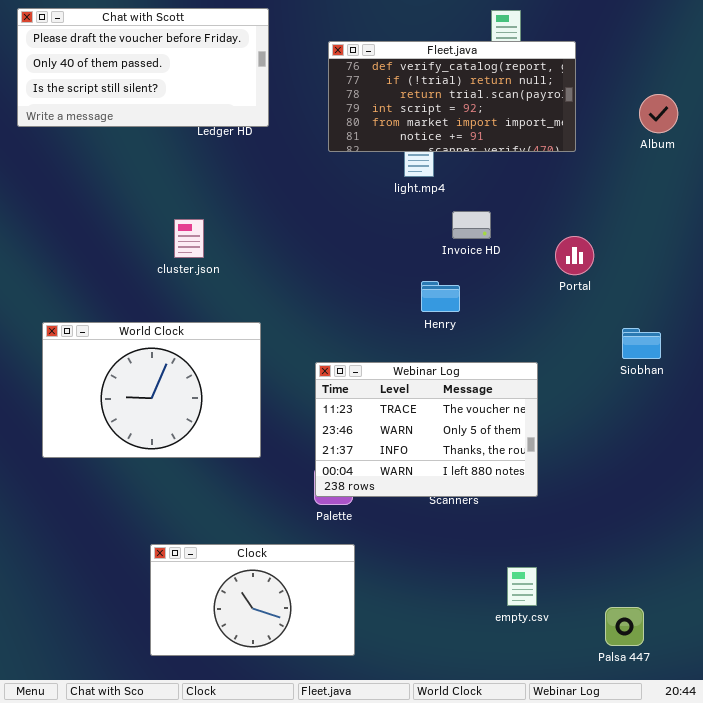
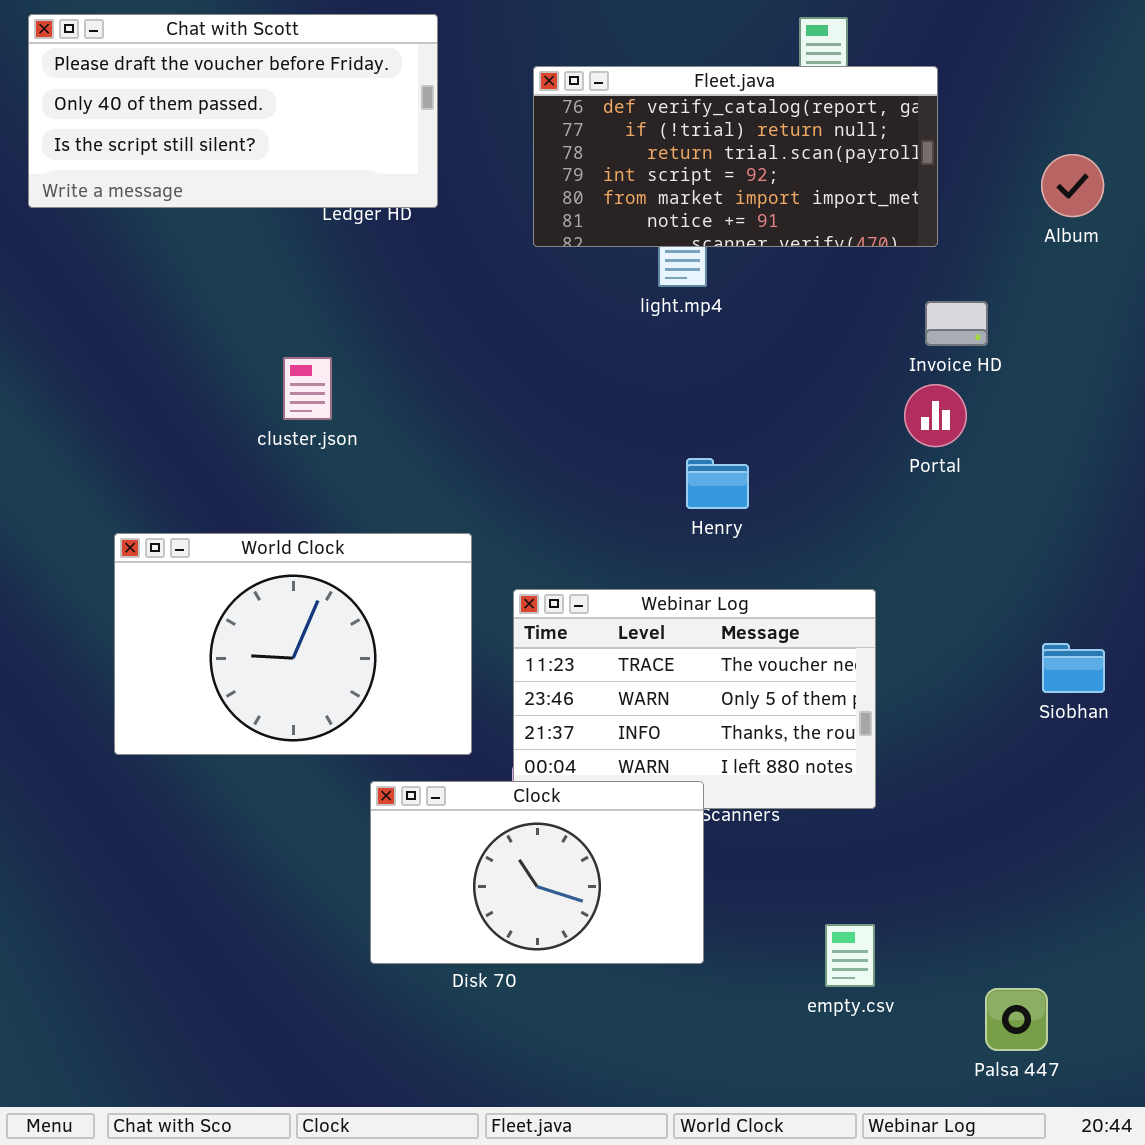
Invoice HD: [452,211,491,239] -> [925,301,988,346], moved
World Clock: [42,322,261,458] -> [114,533,472,755], moved
Siobhan: [622,328,661,359] -> [1042,643,1105,693], moved
Clock: [150,544,355,656] -> [370,781,704,964], moved

